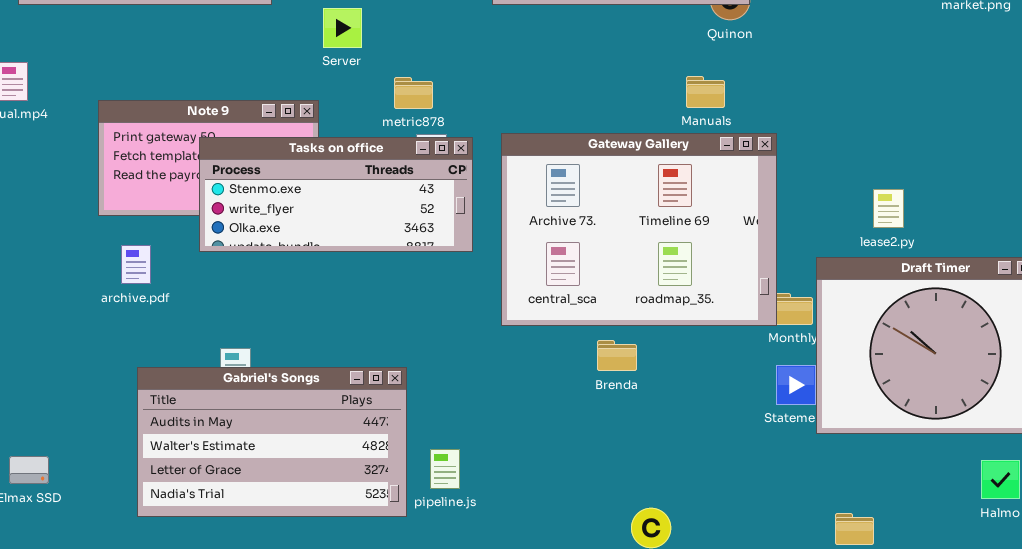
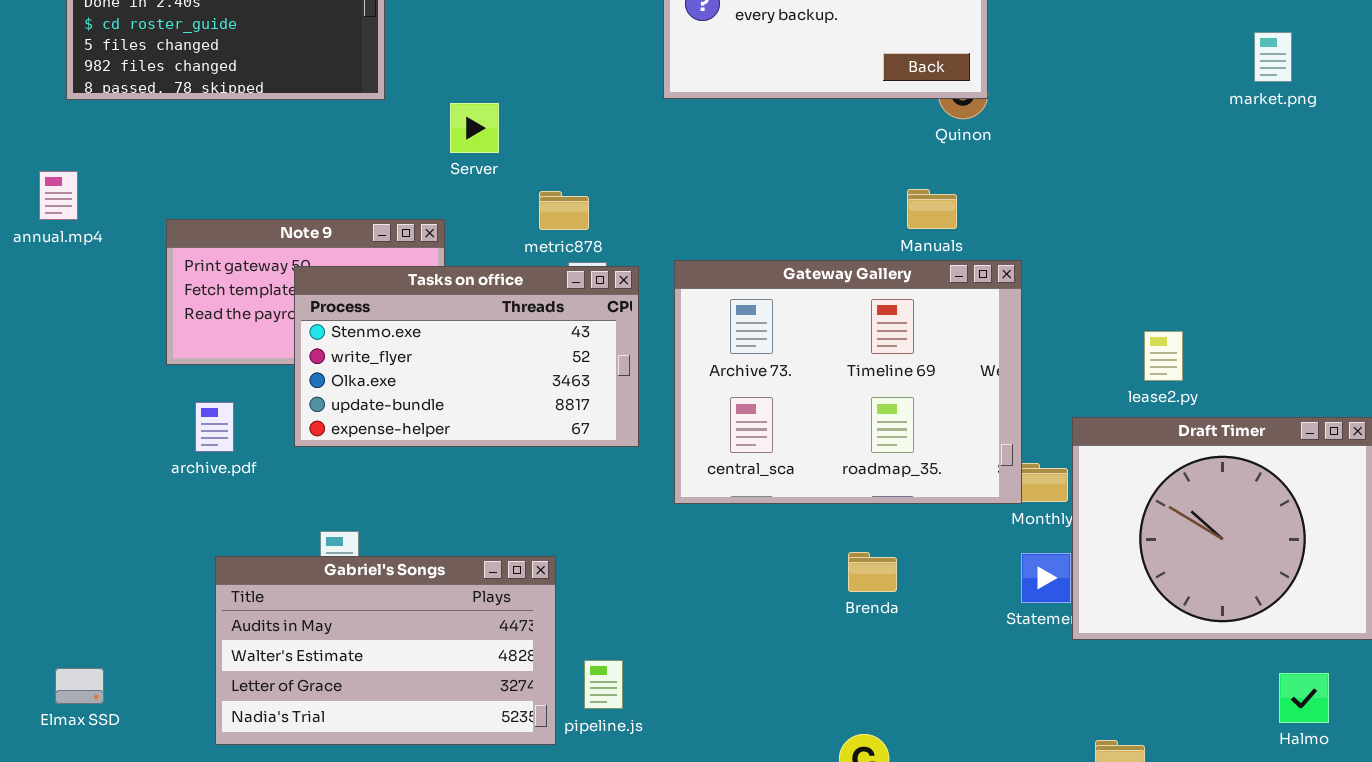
Tasks on office: [199,137,473,252] -> [294,266,639,447], resized
Brenda: [597,340,637,371] -> [848,552,897,592], moved

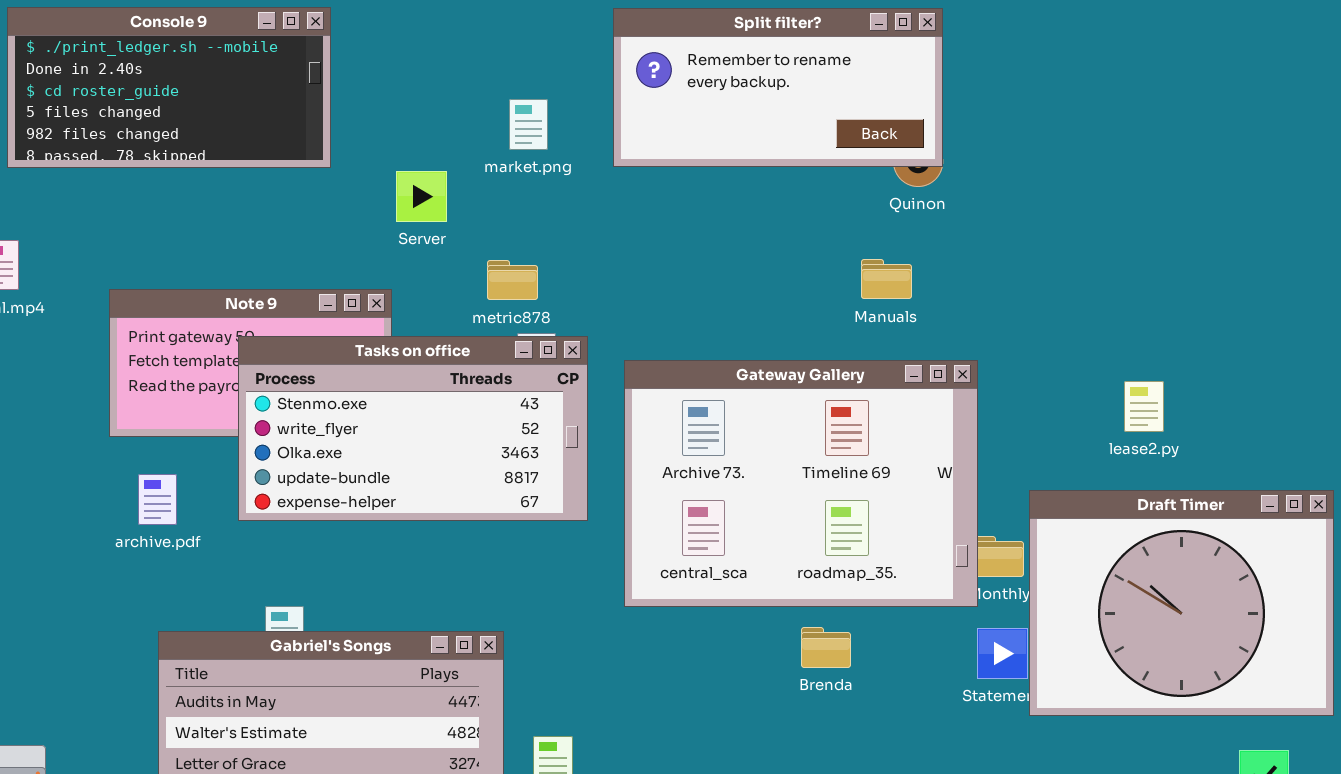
market.png: [1254,32,1292,82] -> [509,99,548,150], moved
Gateway Gallery: [674,260,1022,504] -> [624,360,978,607], moved
lease2.py: [1144,331,1183,381] -> [1124,381,1164,432], moved

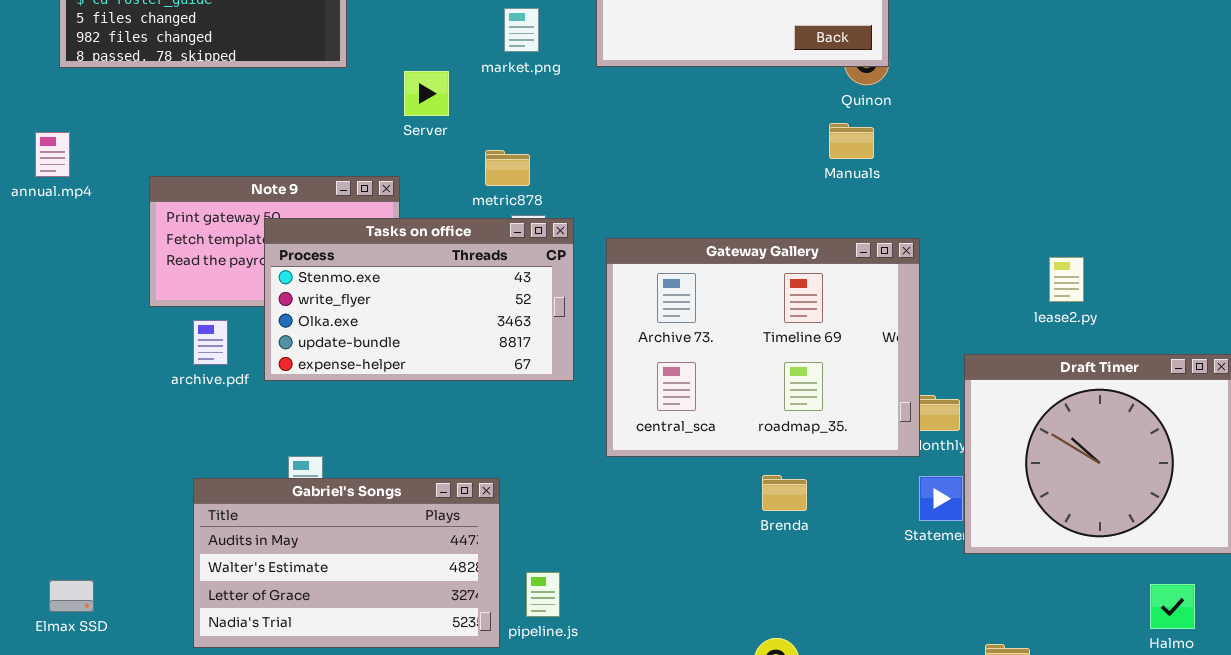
Manuals: [861,259,912,299] -> [829,123,874,159], moved
archive.pdf: [138,474,177,525] -> [193,320,228,365], moved

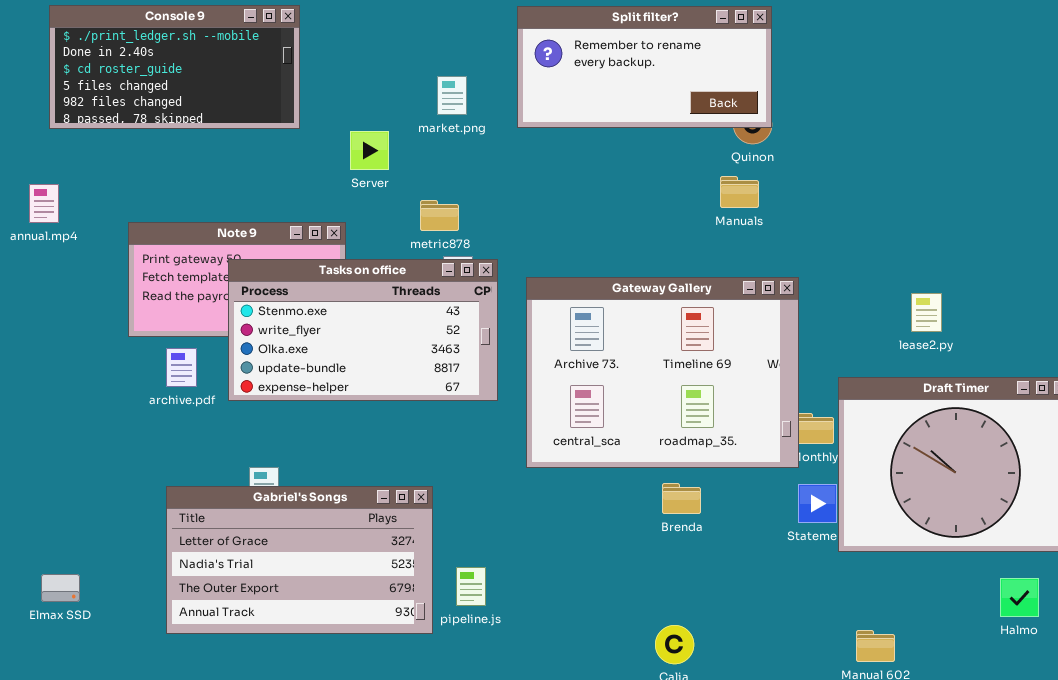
Gabriel's Songs: [193,478,500,648] -> [166,486,433,634], scrolled down 2 rows

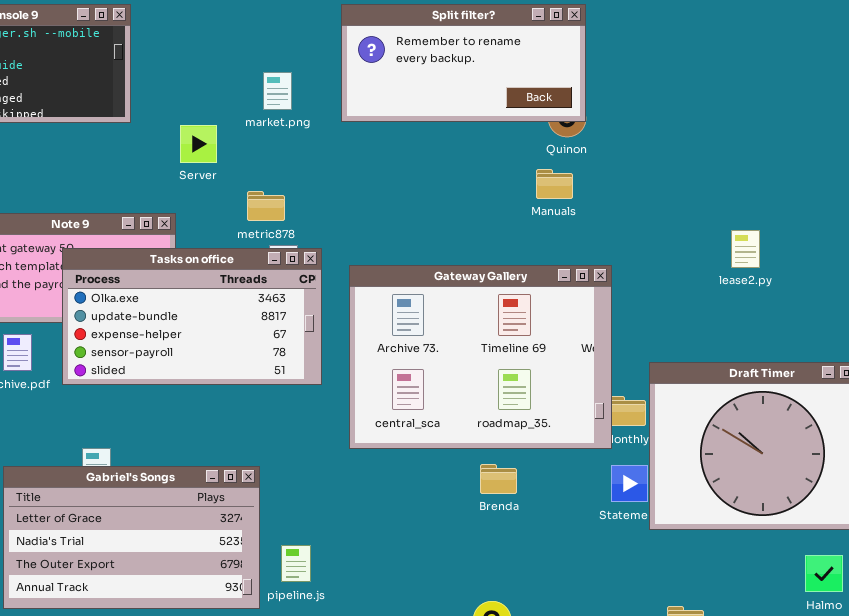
Tasks on office: [228,259,498,401] -> [62,248,322,385], scrolled down 2 rows
lease2.py: [911,293,942,332] -> [731,230,760,268], moved

